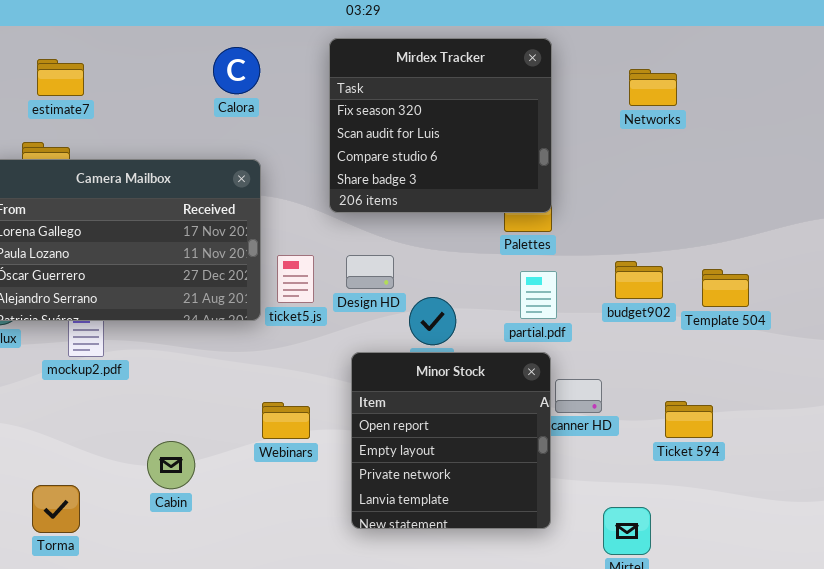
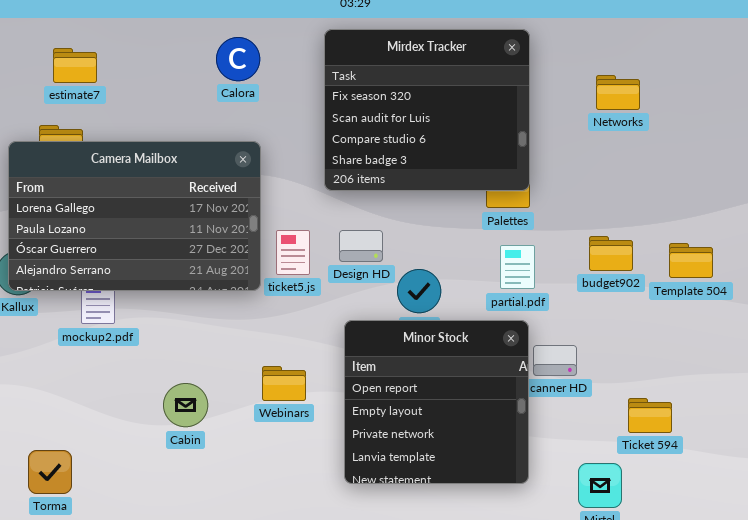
Networks: [629,69,677,106] -> [596,75,640,110], moved
Ticket 594: [665,401,713,438] -> [628,398,672,433], moved
Cabin: [147,441,195,489] -> [163,383,208,427], moved
Torma: [32,485,80,533] -> [28,450,72,494], moved

